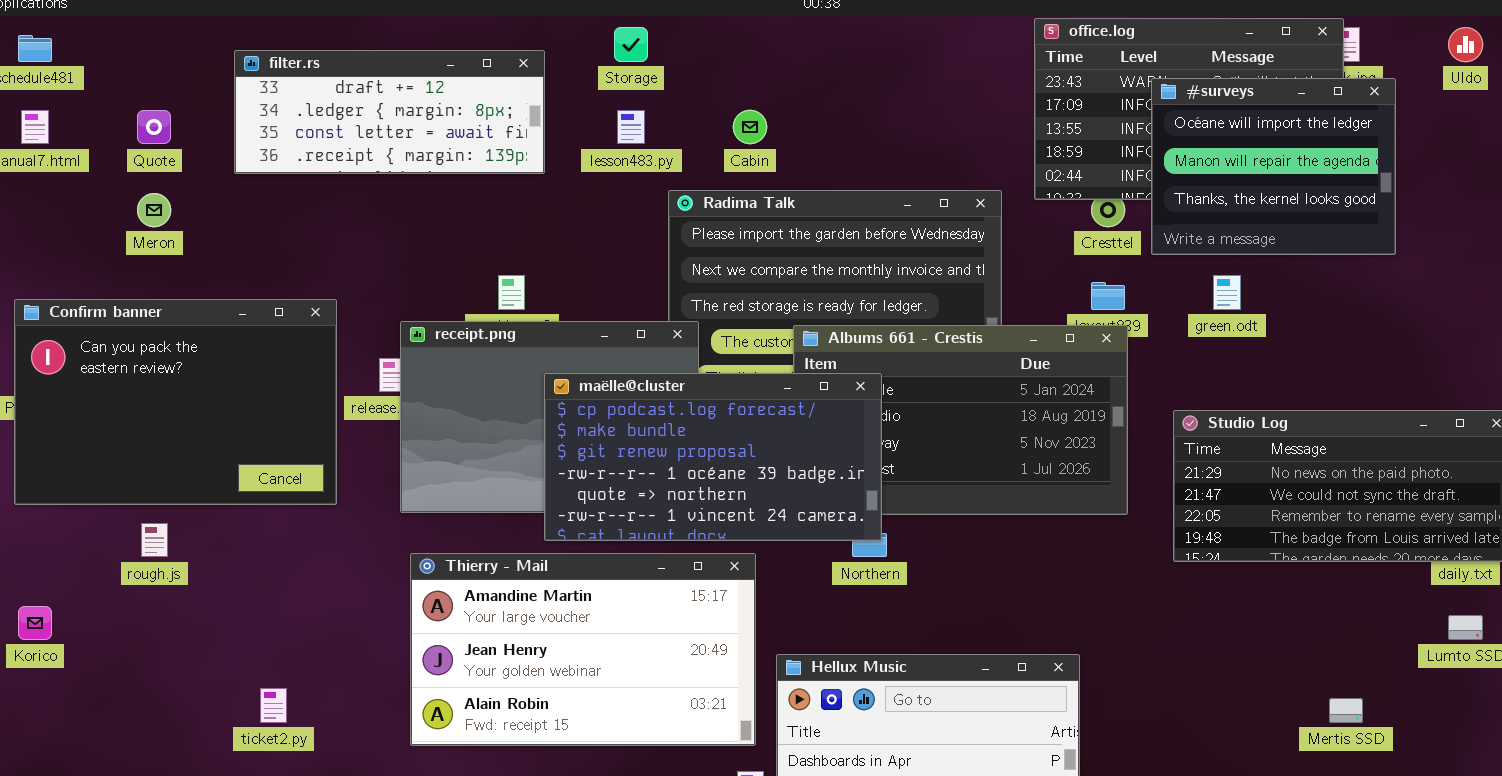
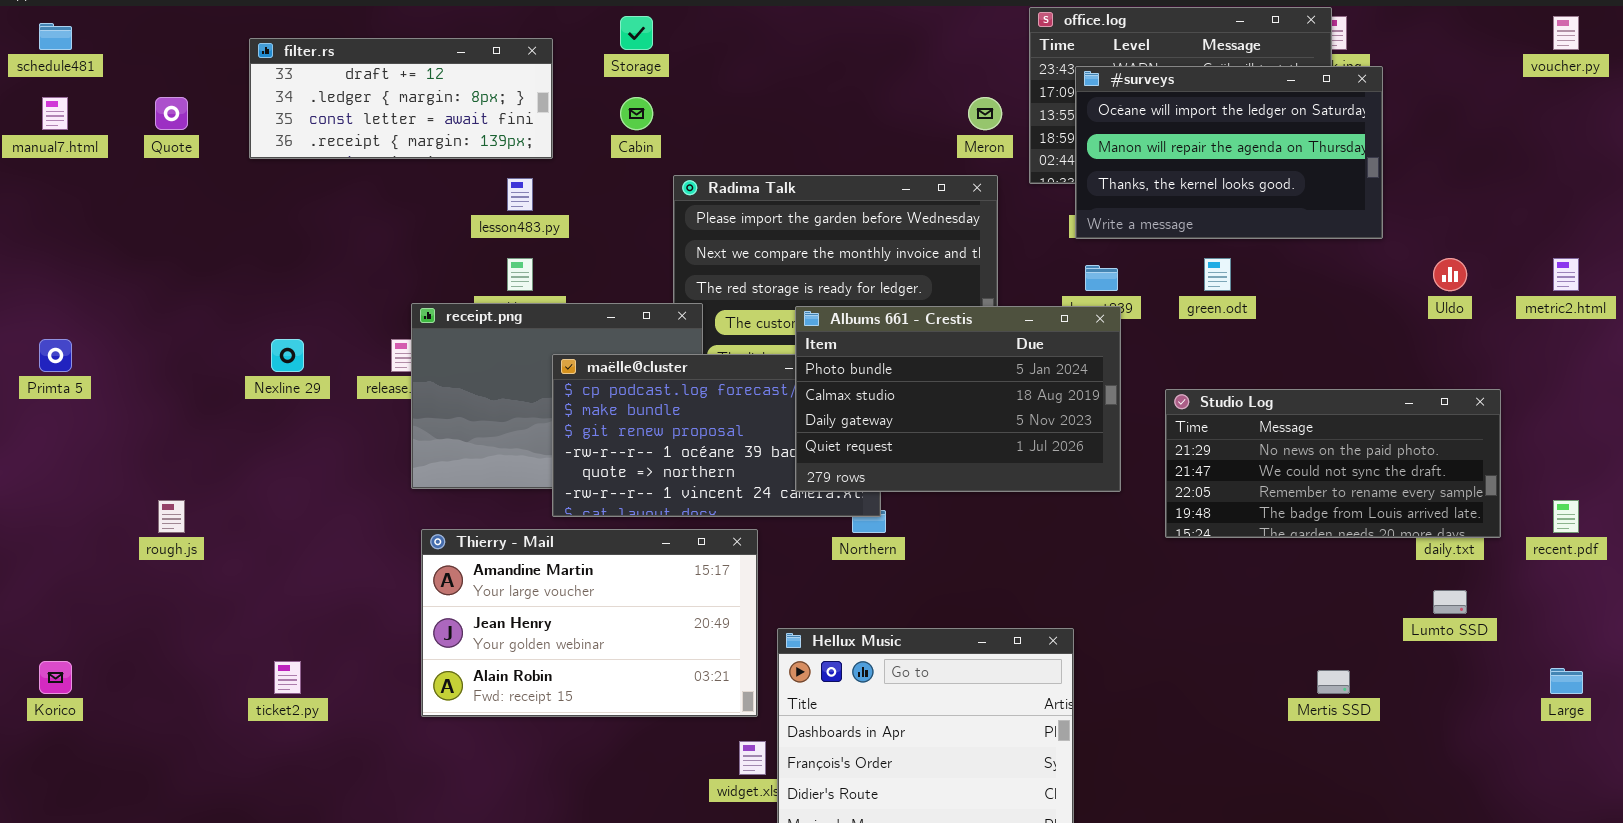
Uldo: [1448,27,1483,62] -> [1433,258,1467,291], moved
#surveys: [1151,78,1396,255] -> [1075,66,1383,239], resized
lesson483.py: [617,110,645,144] -> [507,178,533,211], moved
Cabin: [733,110,767,144] -> [620,97,653,130], moved
Meron: [137,193,171,227] -> [968,97,1002,130], moved
Confirm banner: [14,299,337,505] -> none, closed
Albums 661 - Crestis: [793,325,1128,515] -> [795,306,1121,492], raised
Korico: [18,606,52,640] -> [39,661,72,694], moved

